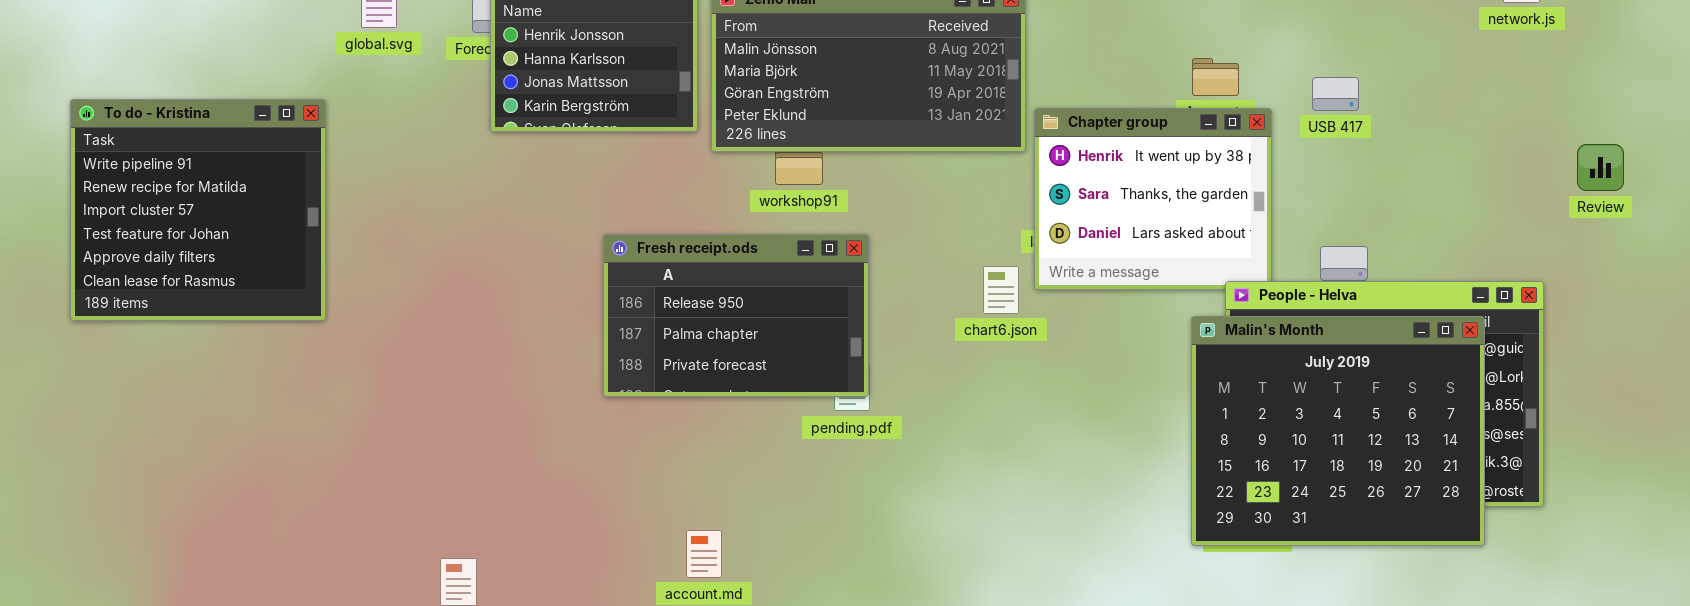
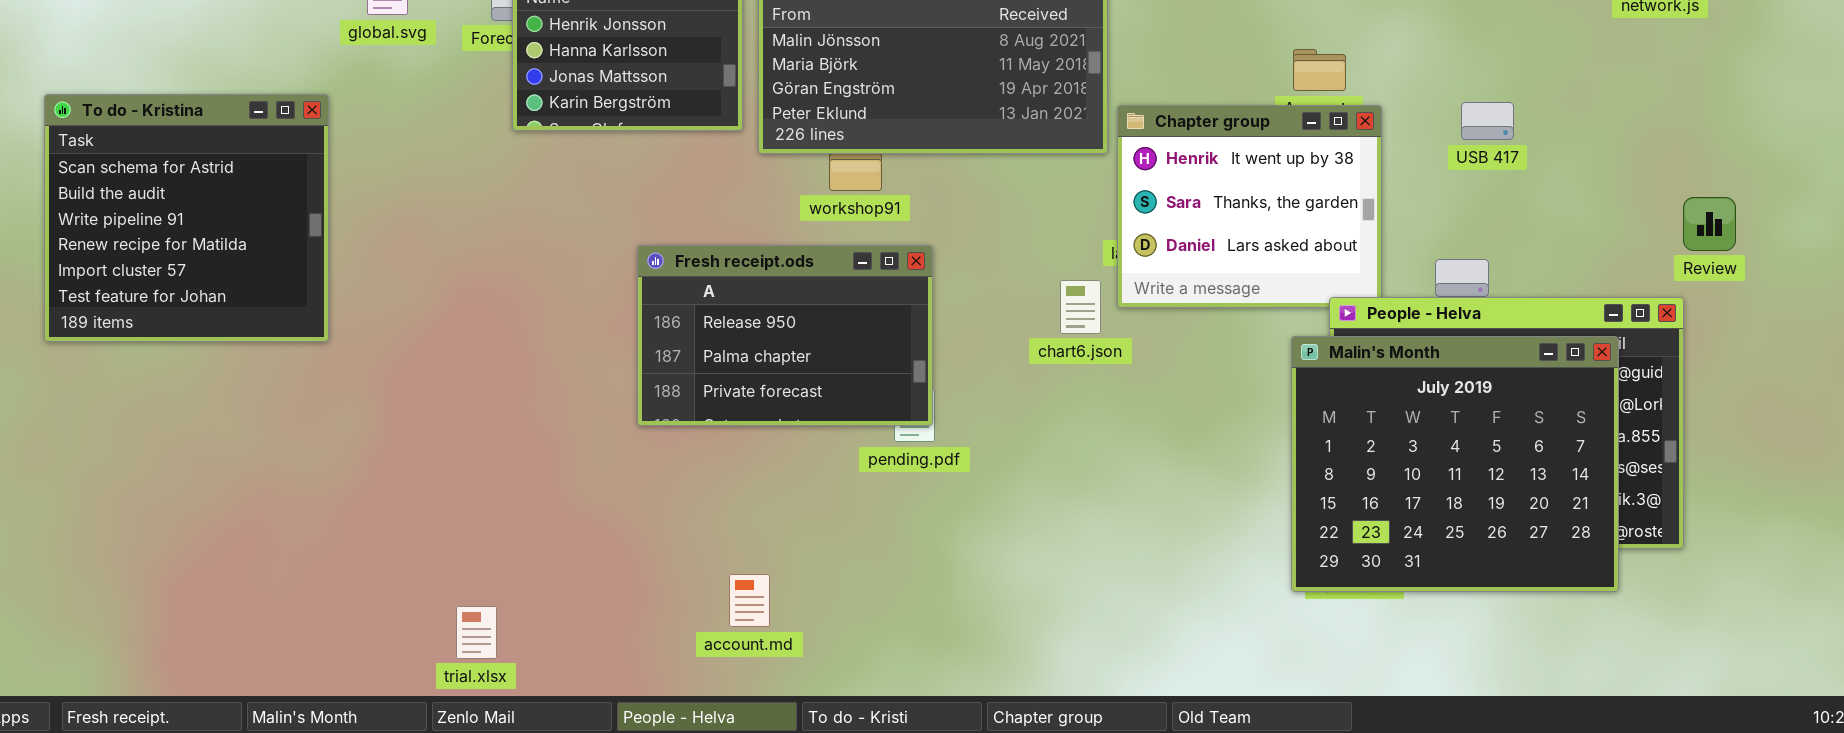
USB 417: [1312,77,1359,111] -> [1461,102,1514,140], moved
To do - Kristina: [70,99,326,321] -> [44,94,329,342], scrolled up 2 rows
Review: [1577,144,1624,191] -> [1683,197,1736,251], moved

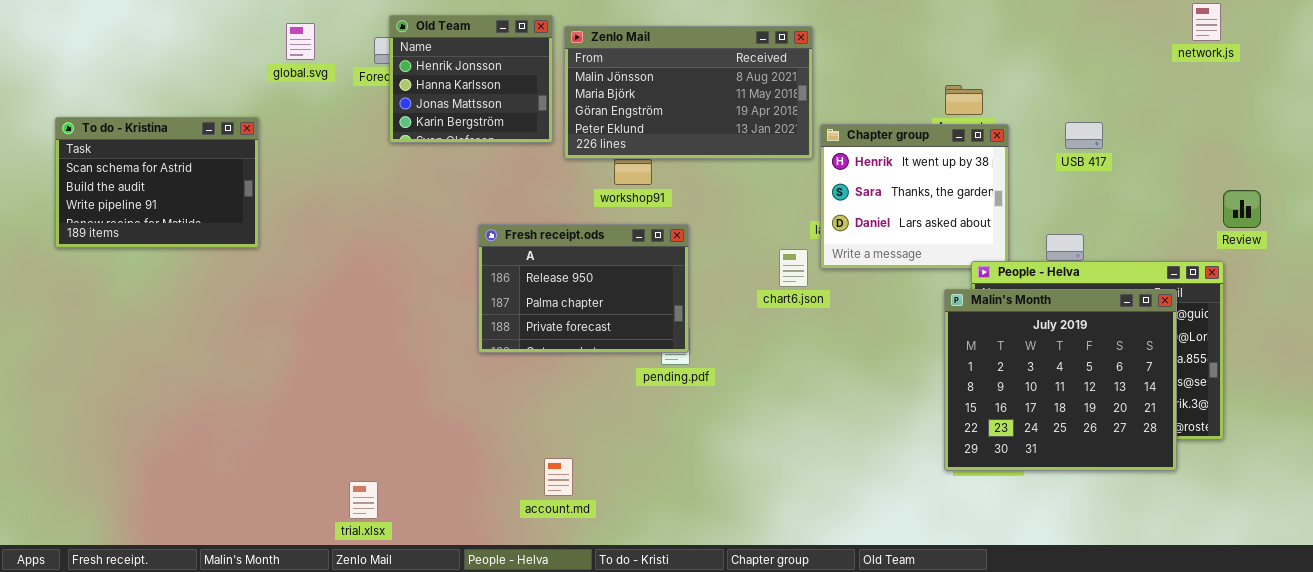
To do - Kristina: [44,94,329,342] -> [55,117,259,248], resized

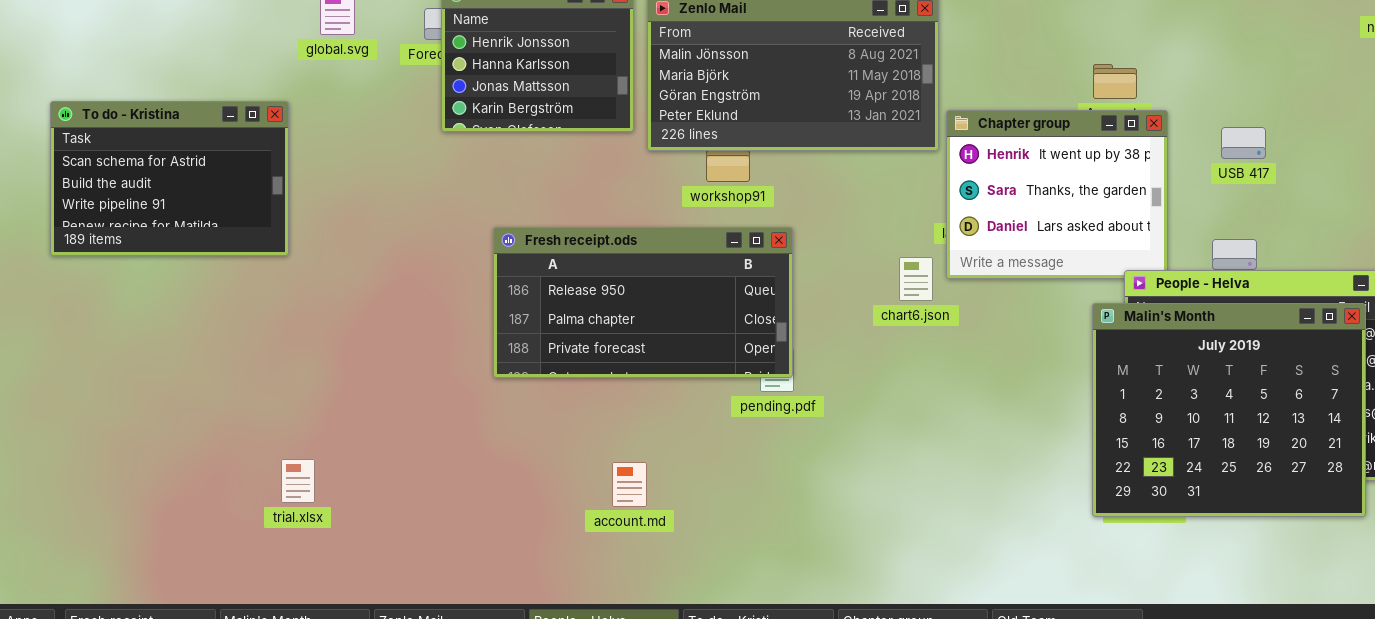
USB 417: [1065,122,1103,149] -> [1221,127,1266,159], moved
Fresh receipt.ods: [478,224,689,353] -> [493,227,793,378], resized
account.md: [544,458,573,496] -> [612,462,647,507], moved
trial.xlsx: [349,481,378,519] -> [281,459,315,503], moved

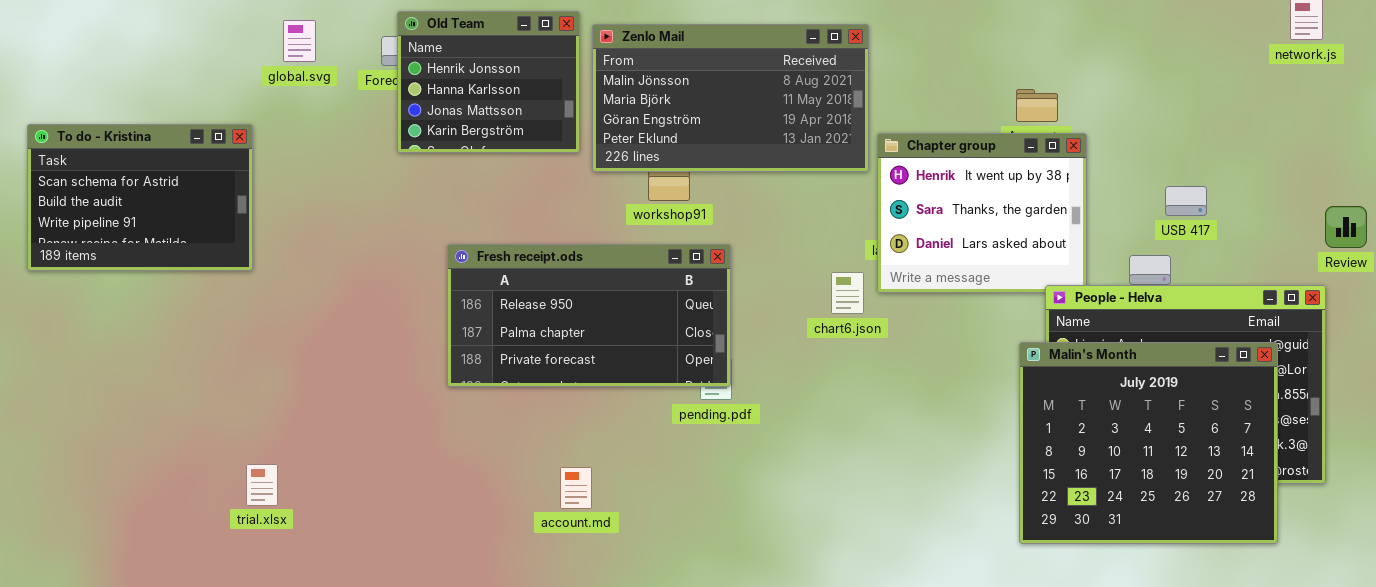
USB 417: [1221,127,1266,159] -> [1165,186,1207,216], moved
Malin's Month: [1092,303,1366,517] -> [1019,342,1278,544], moved

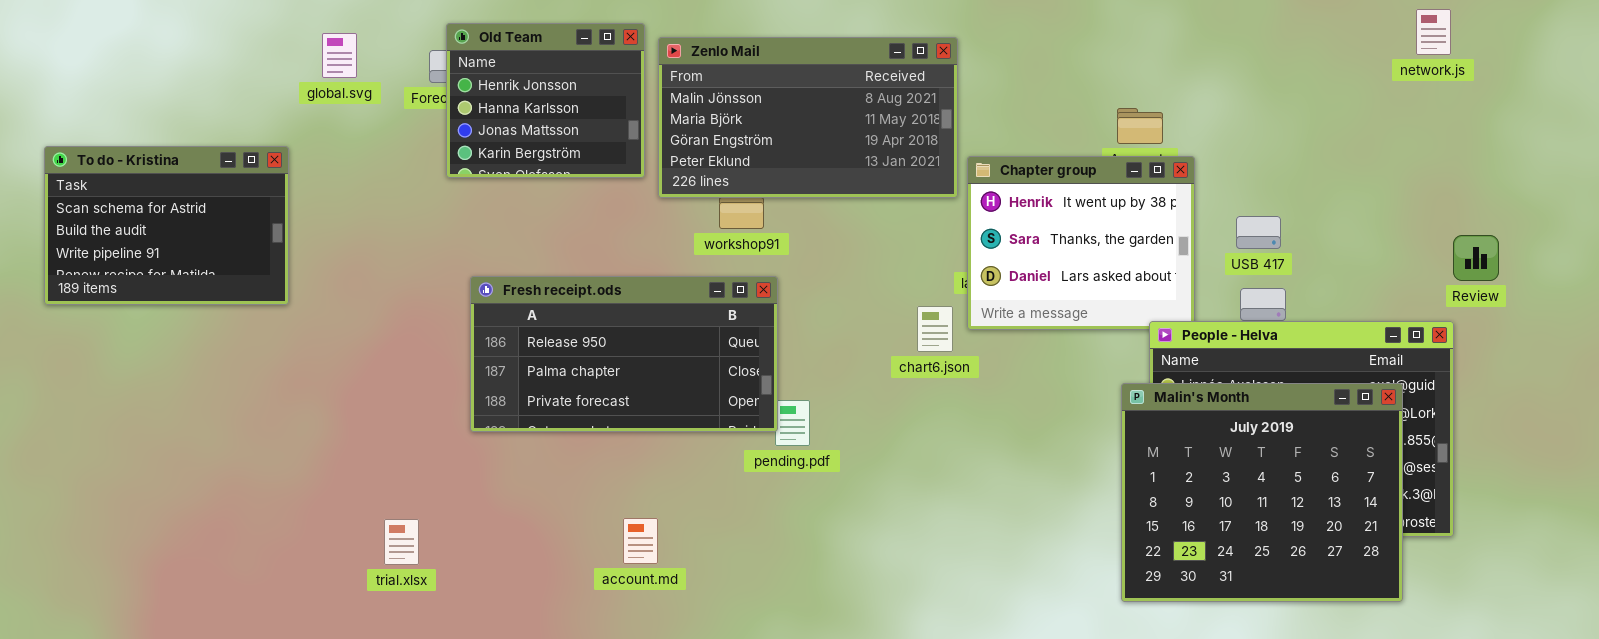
USB 417: [1165,186,1207,216] -> [1236,216,1281,249], moved
Fresh receipt.ods: [447,244,731,387] -> [470,276,778,432], moved
trial.xlsx: [246,464,278,506] -> [384,519,419,565], moved

